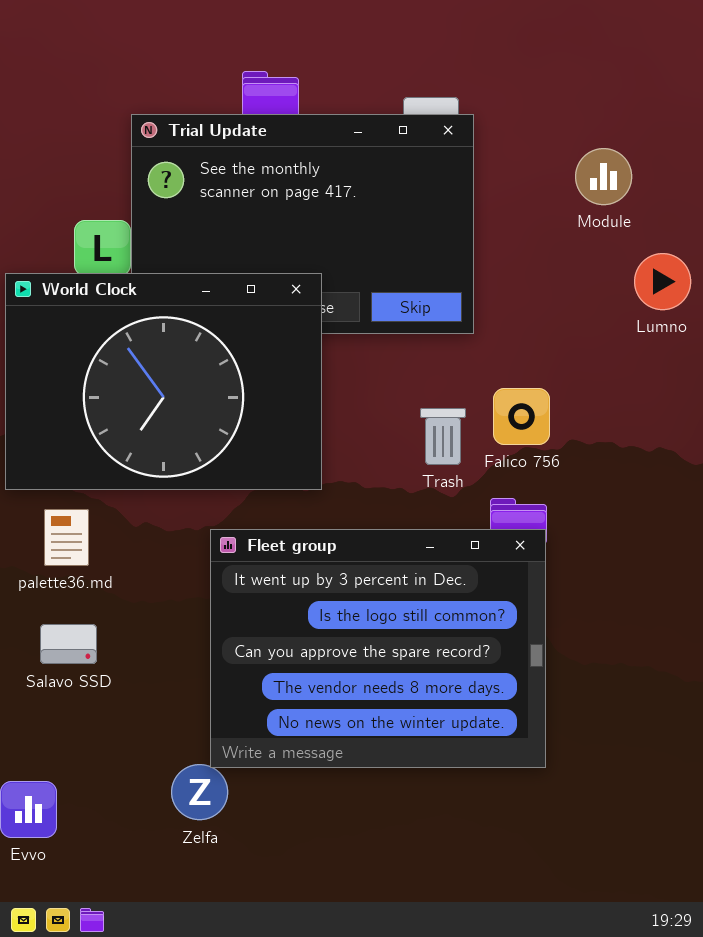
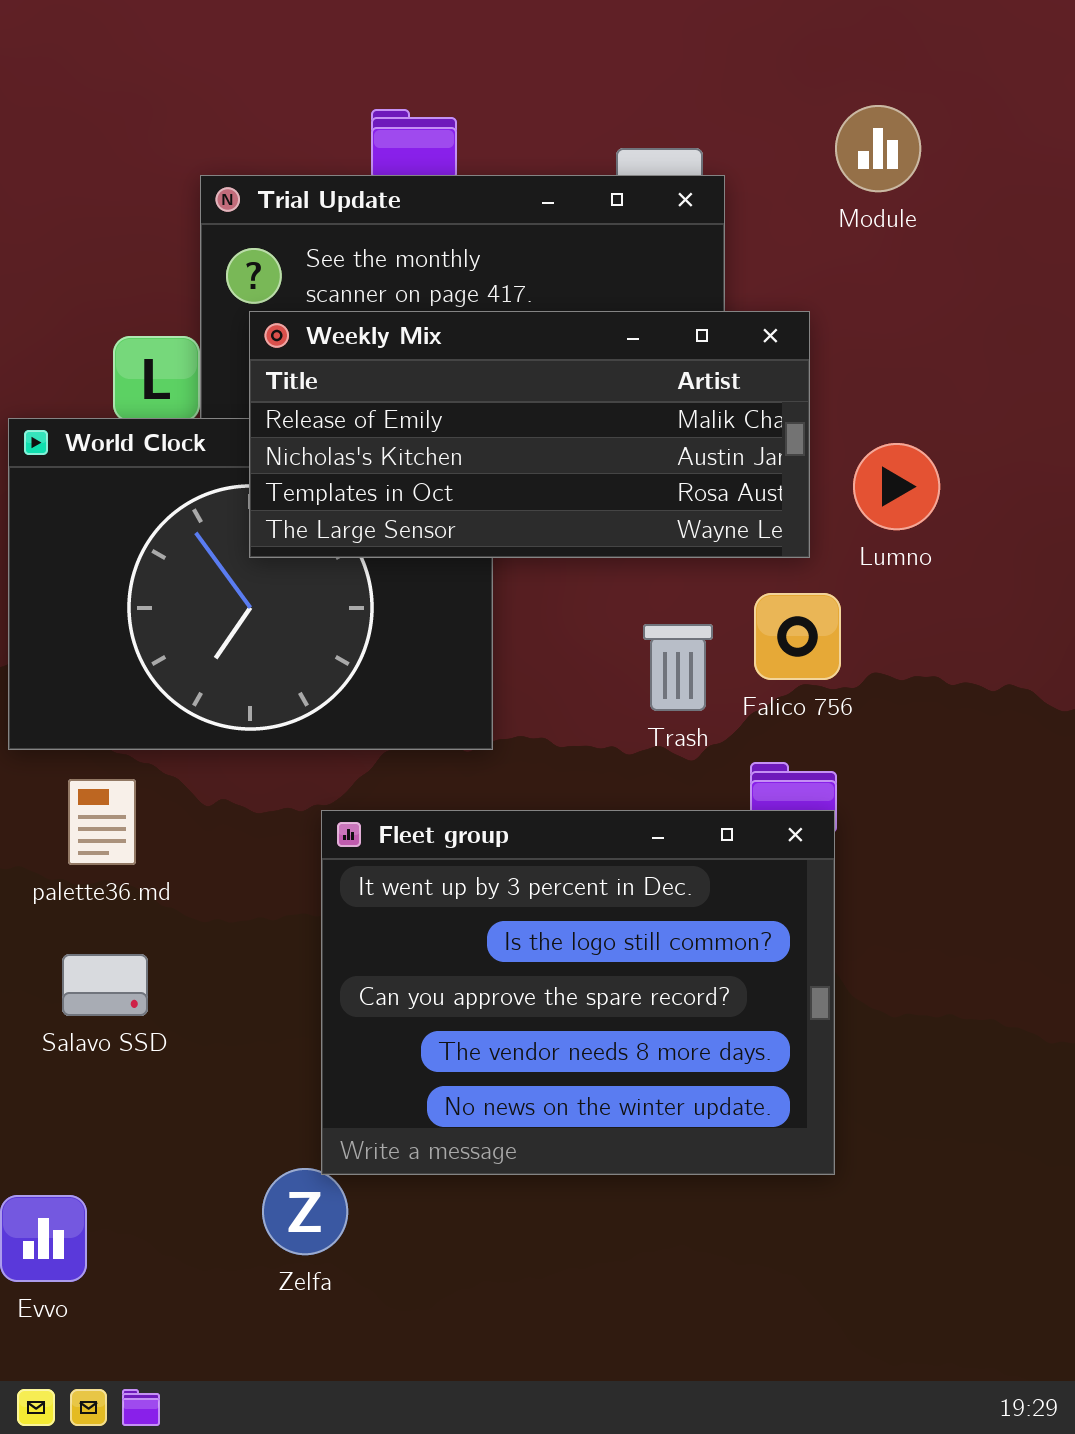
Module: [575,148,632,205] -> [835,105,921,192], moved
Weekly Mix: none -> [249,311,810,558], opened
Lumno: [634,253,691,310] -> [853,443,940,530], moved

